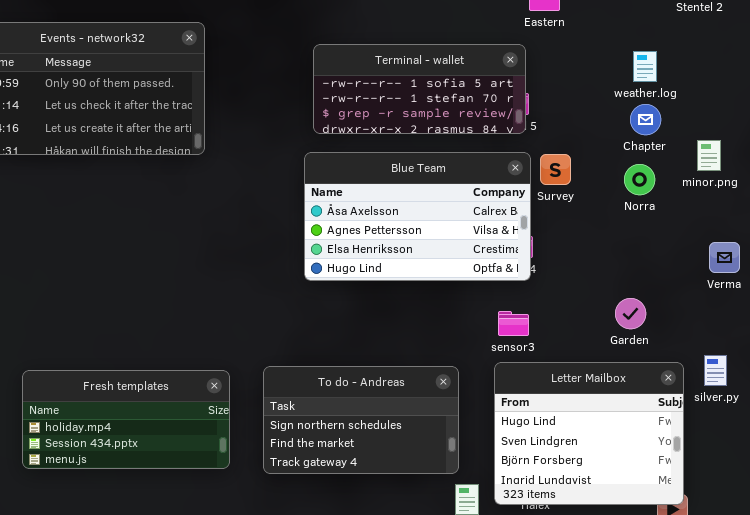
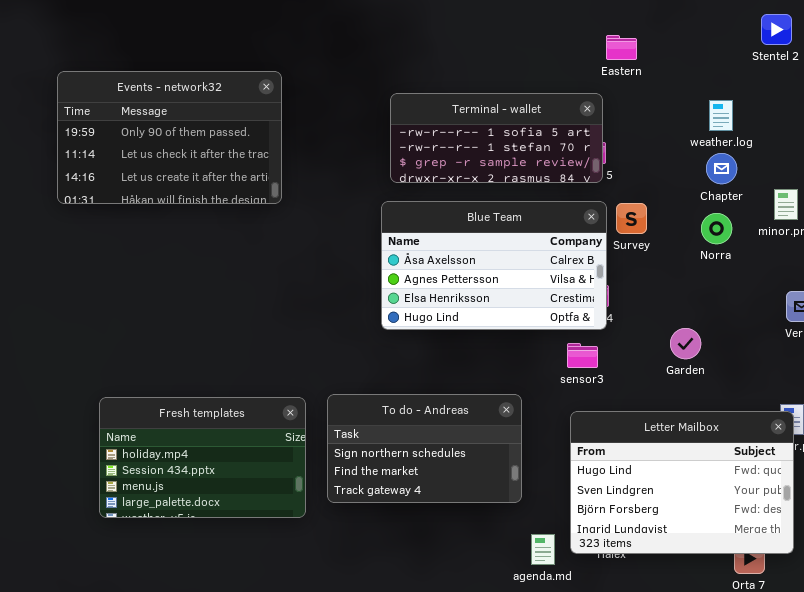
Garden: [615,298,646,329] -> [670,328,701,359], moved
sensor3: [498,311,529,336] -> [567,343,598,368], moved
Letter Mailbox: [494,362,684,505] -> [570,411,794,554], resized
To do - Andreas: [263,366,459,474] -> [327,394,522,503], moved
Fresh templates: [22,370,230,469] -> [99,397,306,518], resized

